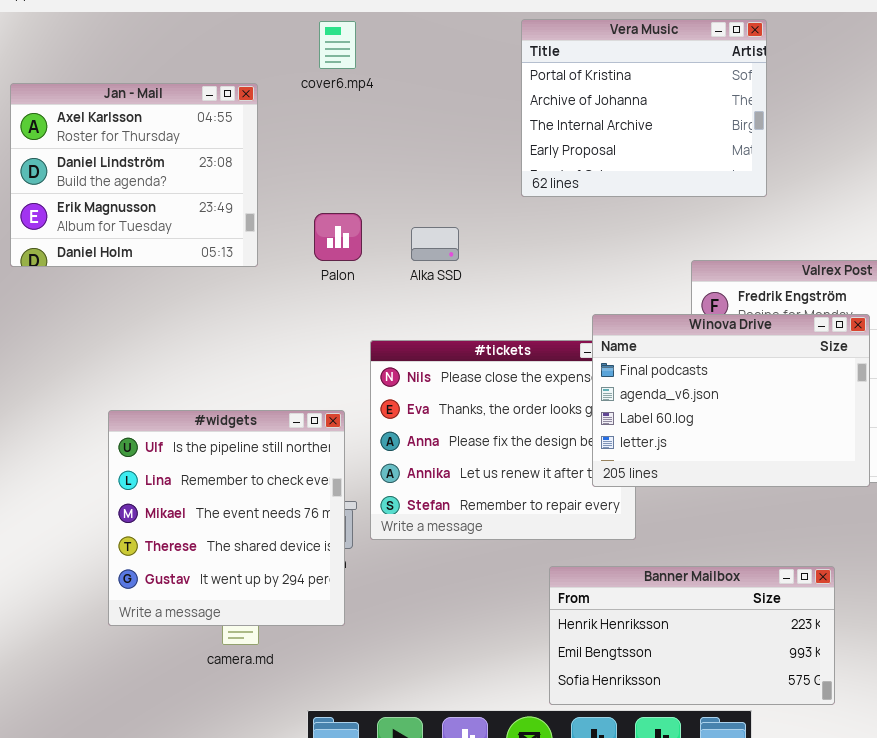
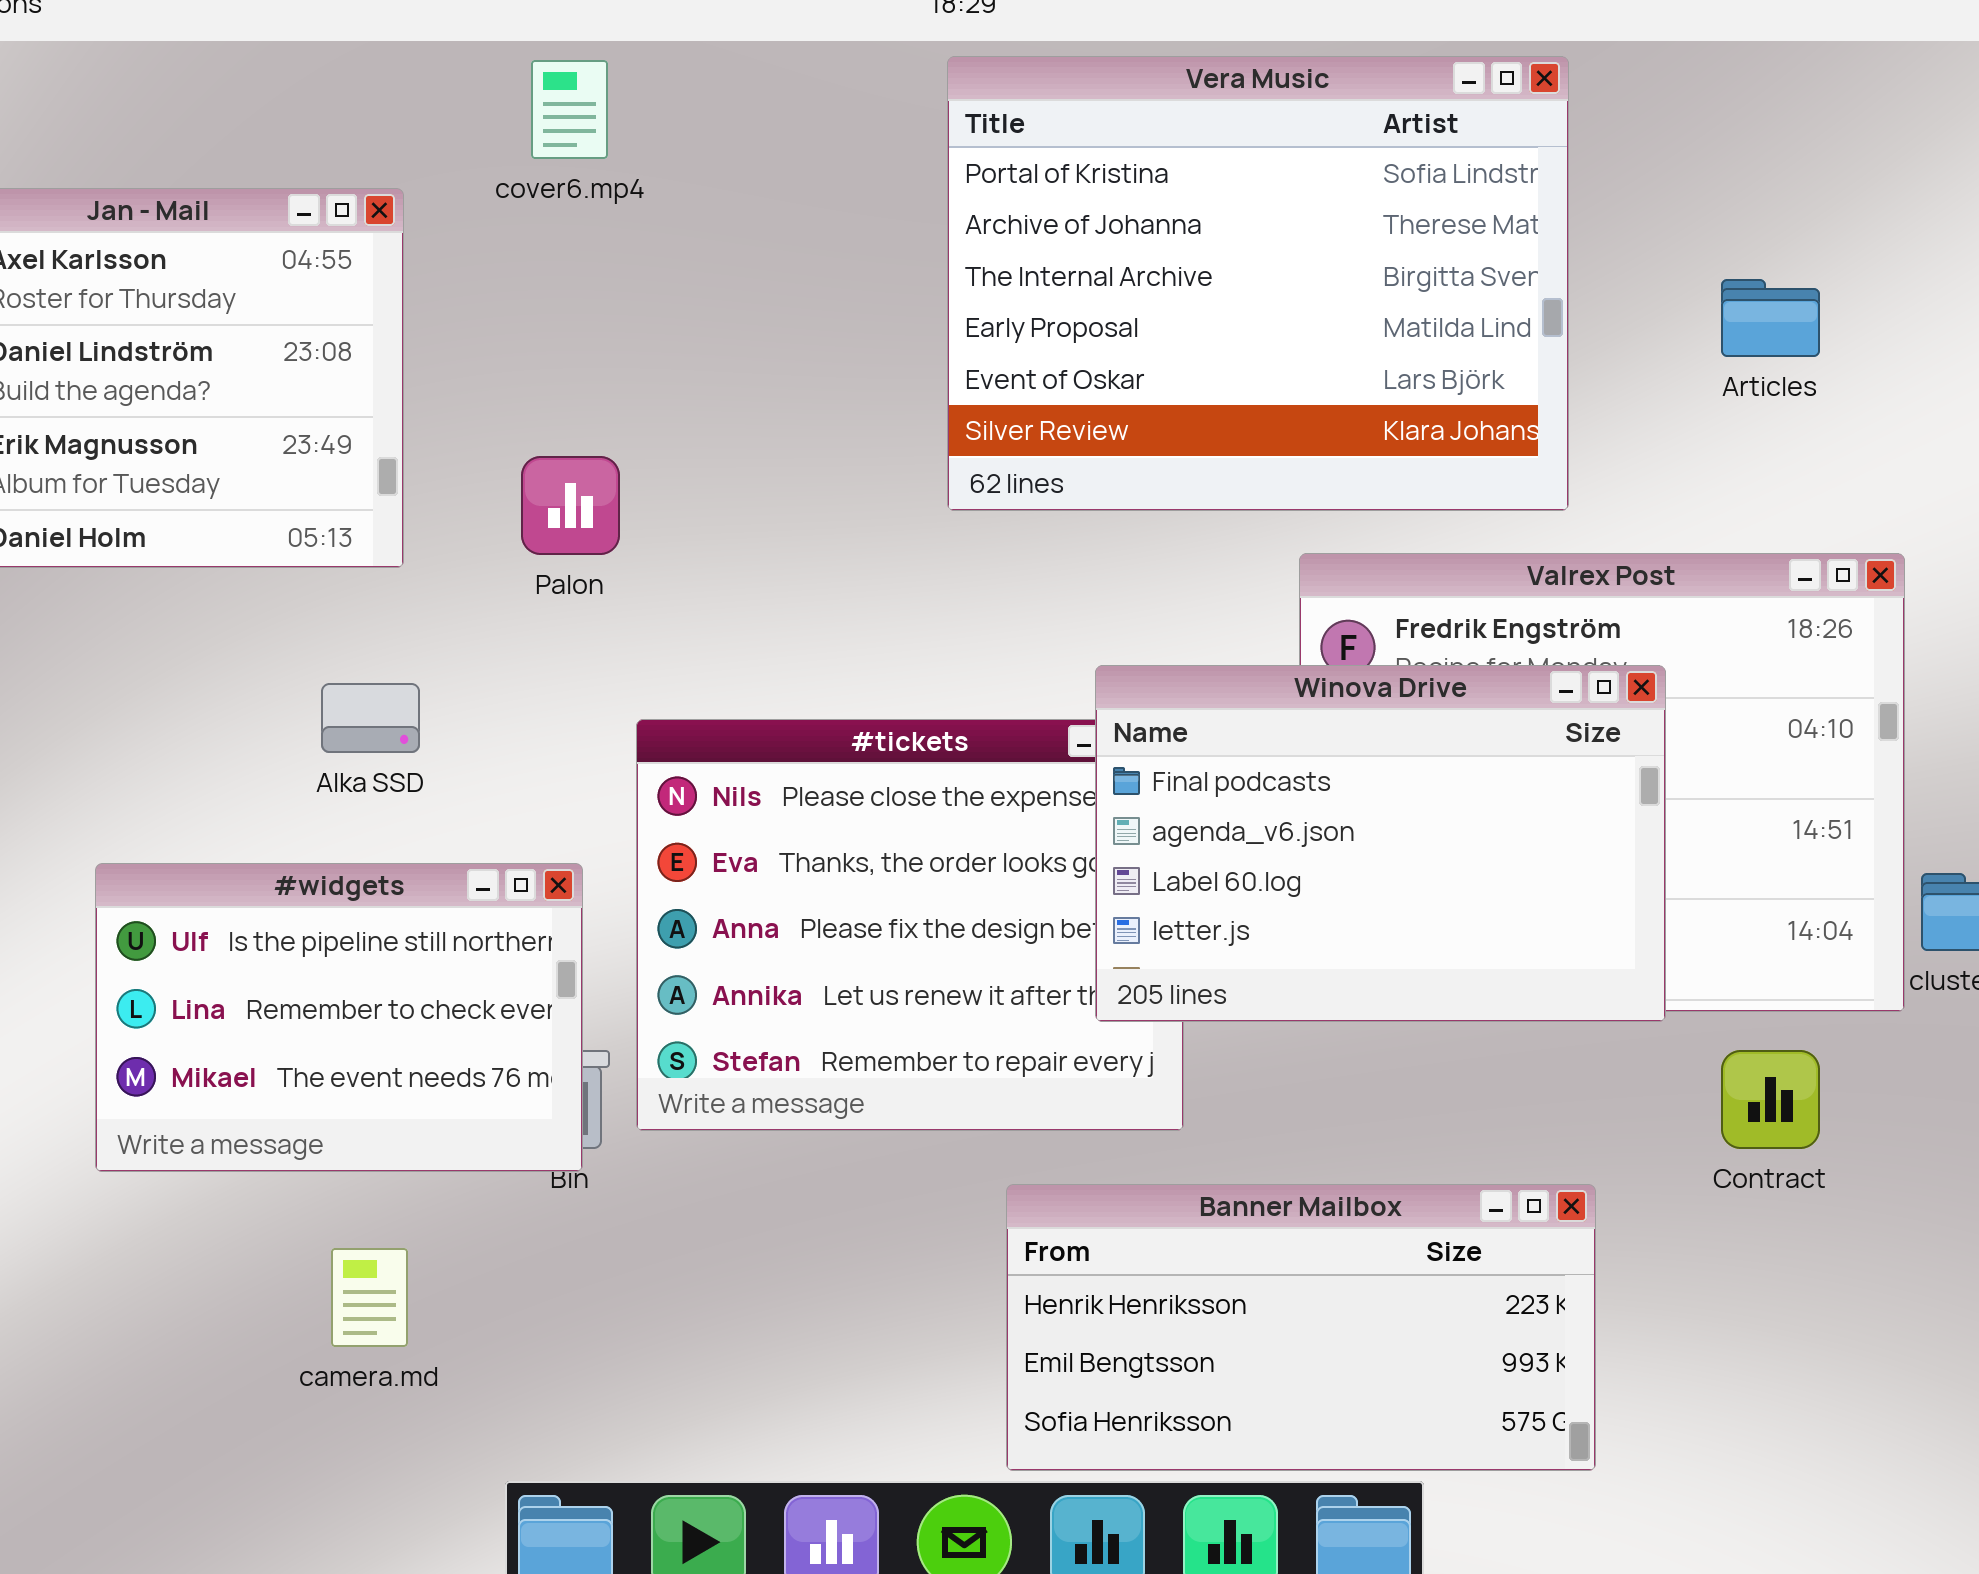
Vera Music: [521,19,767,197] -> [947,56,1569,511], resized
Alka SSD: [411,227,459,261] -> [321,683,420,753], moved
#widgets: [108,410,345,626] -> [95,863,583,1172], resized

